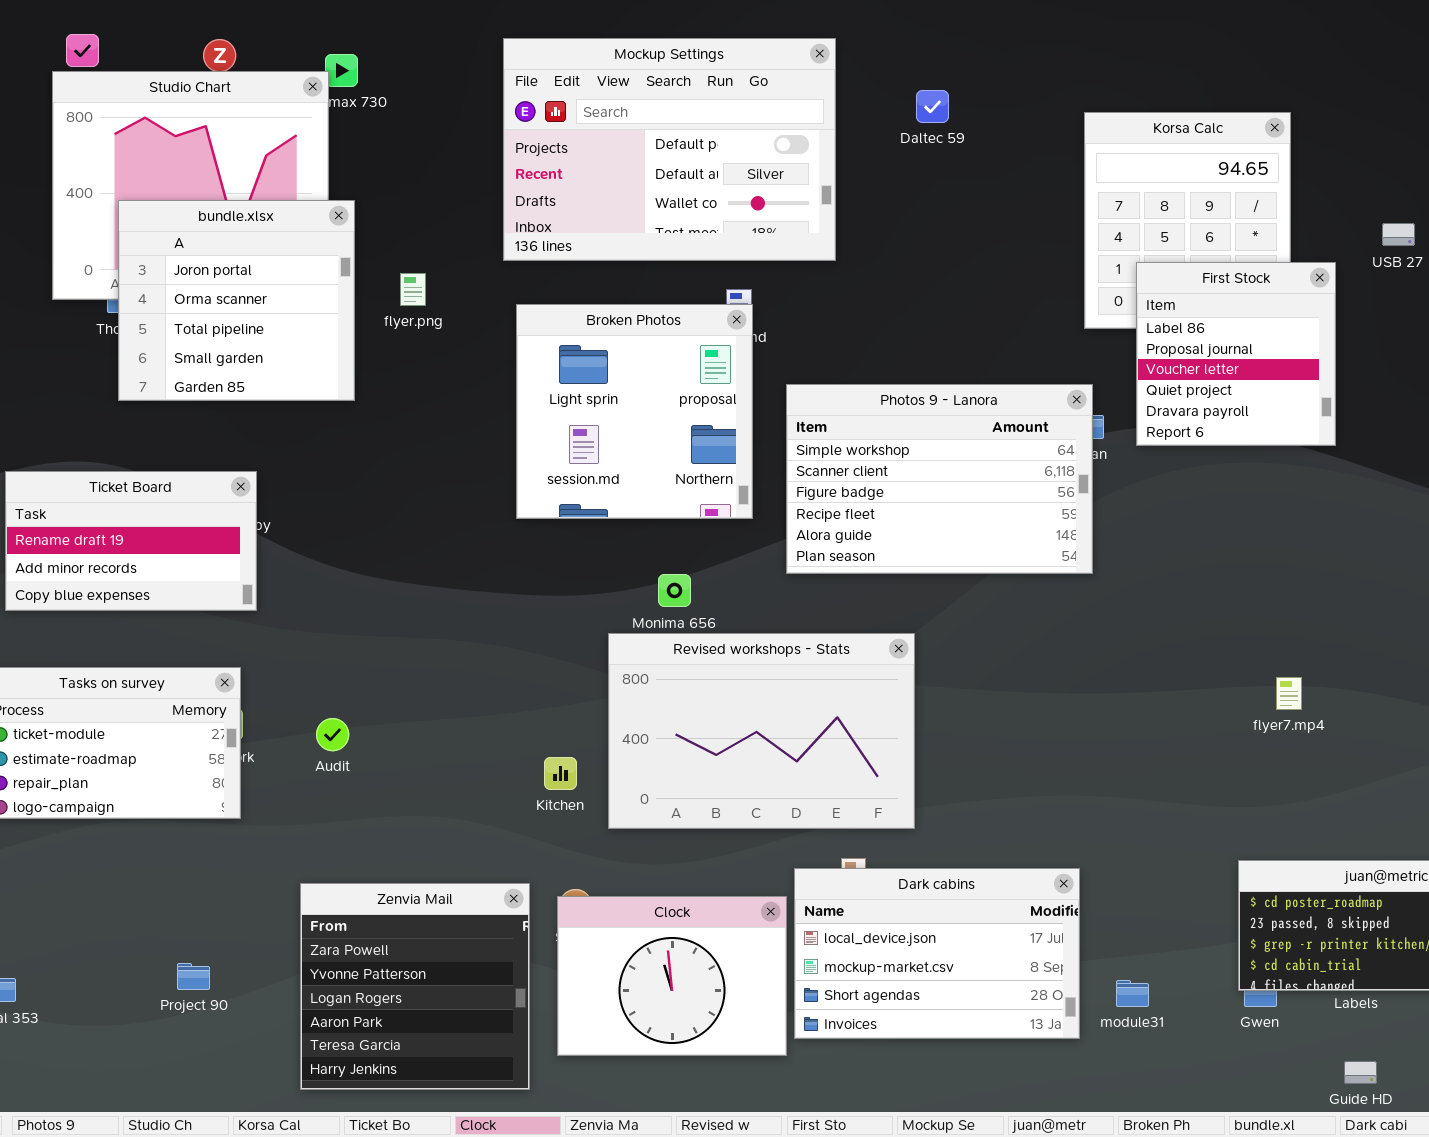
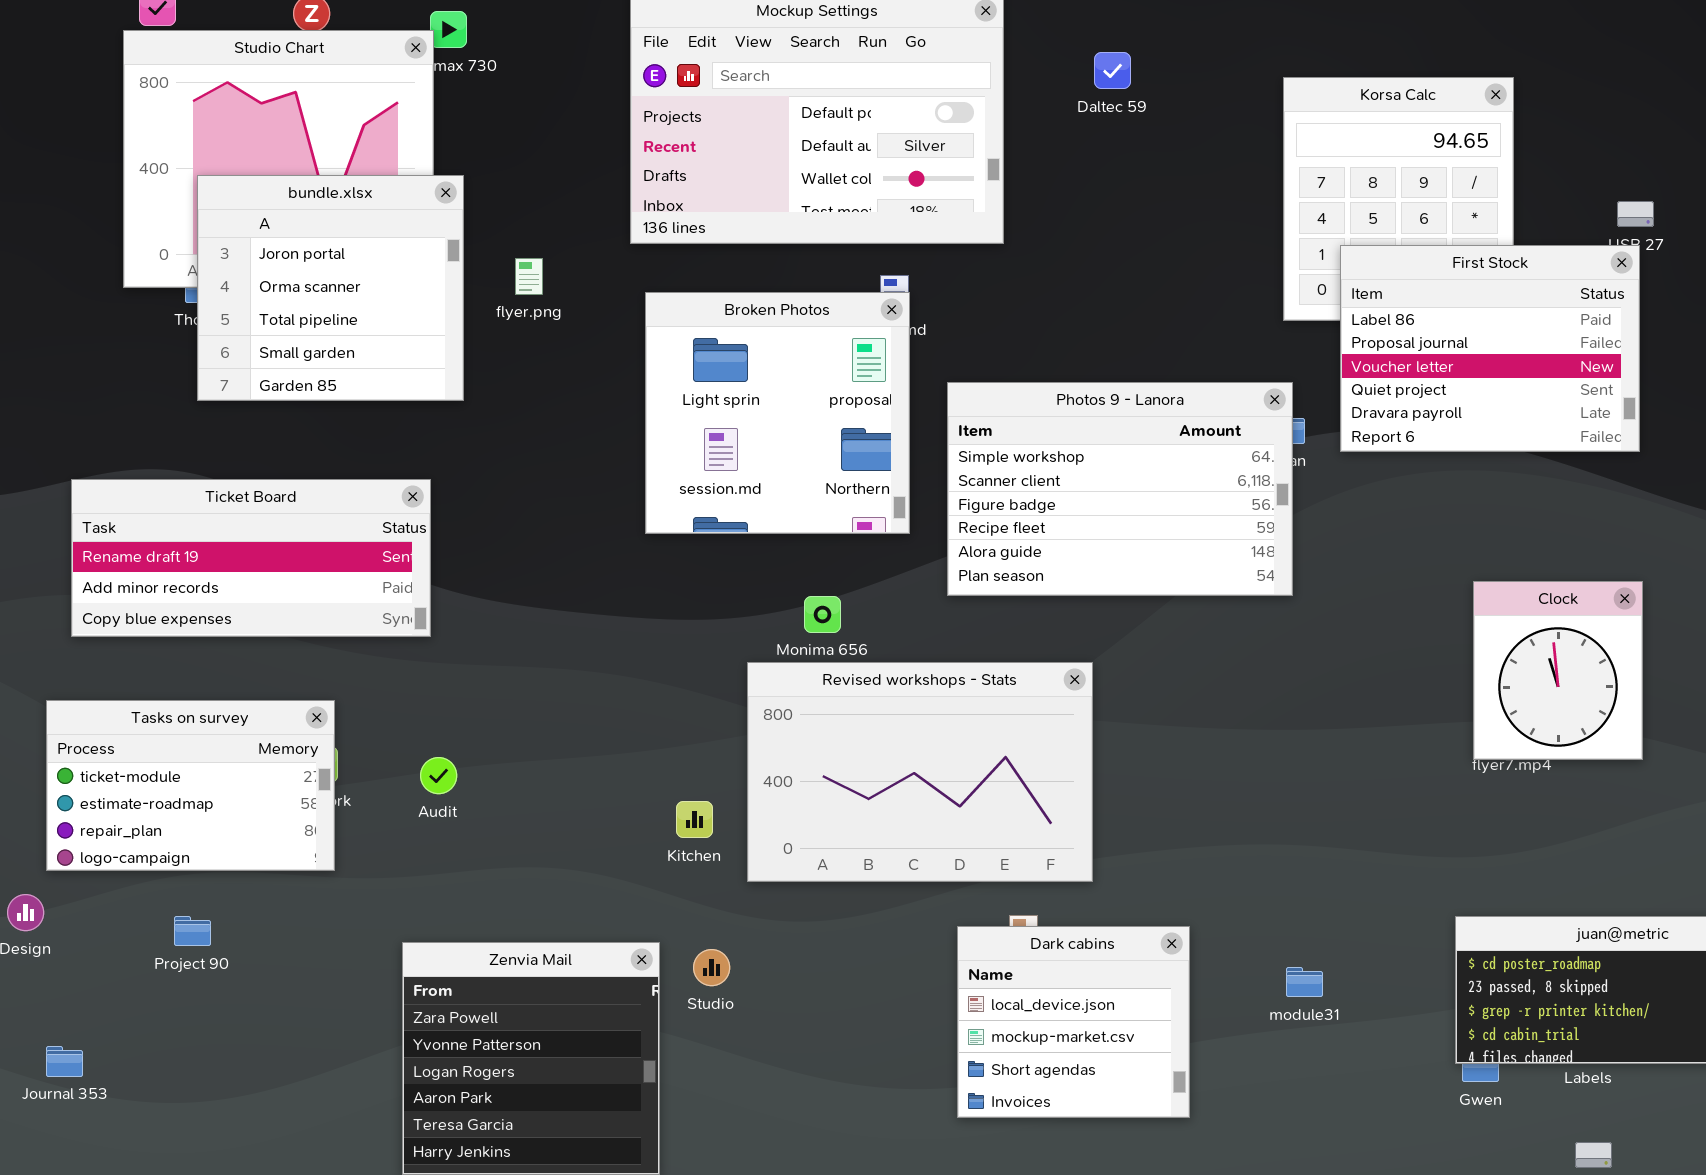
First Stock: [1136,262,1336,446] -> [1340,245,1640,452], resized
Ticket Board: [5,471,257,611] -> [71,479,431,637], resized
Dark cabins: [794,868,1080,1039] -> [957,926,1190,1118], resized
Clock: [557,896,787,1056] -> [1473,581,1643,760], moved, resized
Project 90: [177,963,210,990] -> [174,916,211,946], moved
module31: [1116,980,1149,1007] -> [1286,967,1323,997], moved

